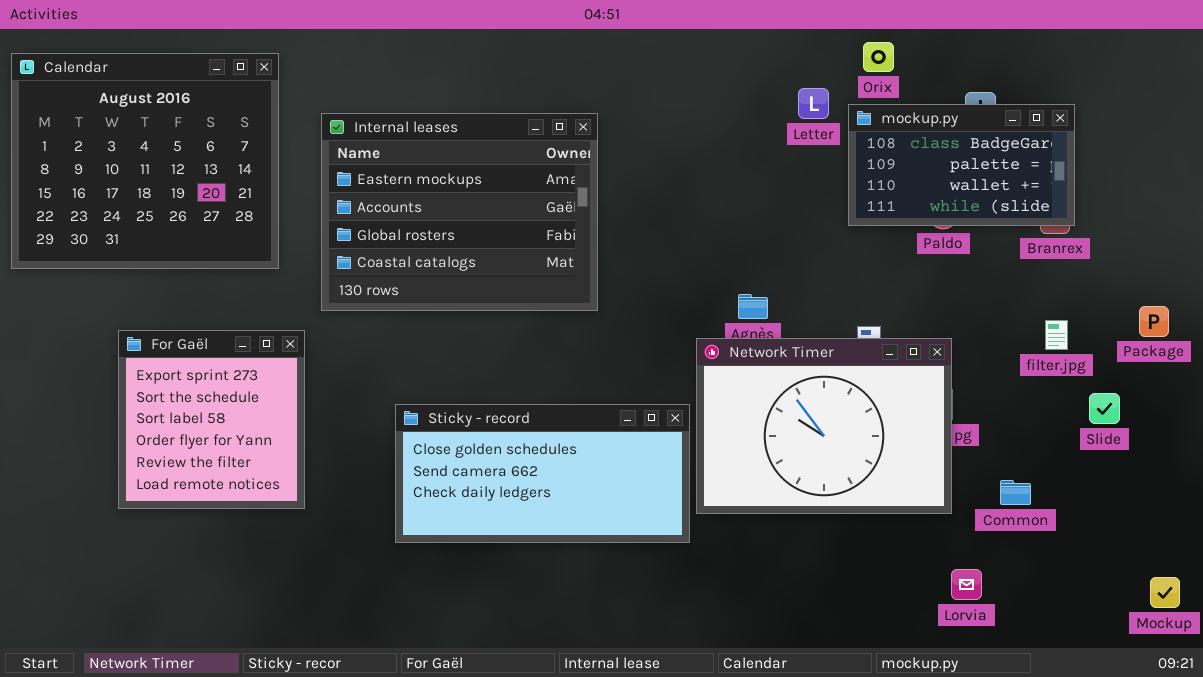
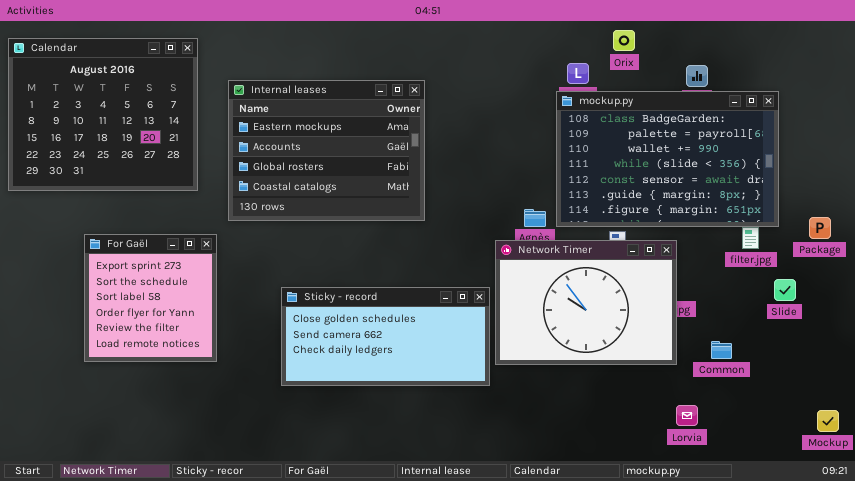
mockup.py: [848,104,1075,226] -> [556,91,779,227], moved, resized

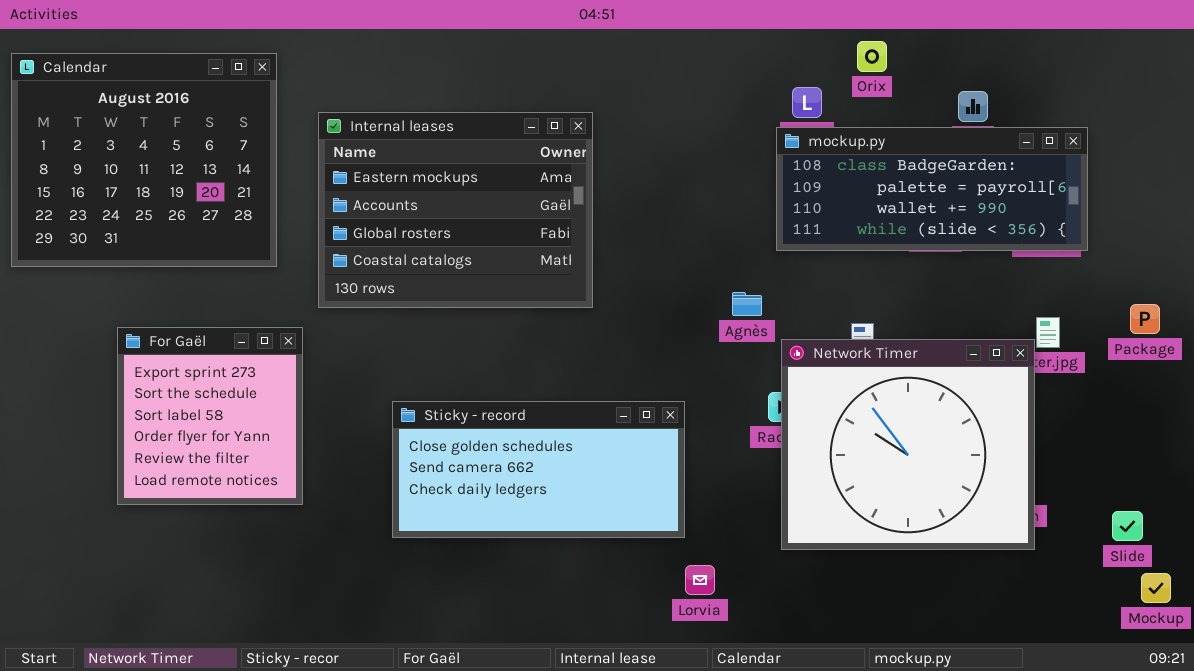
mockup.py: [556,91,779,227] -> [776,127,1088,251], resized
Network Timer: [495,240,677,365] -> [781,339,1035,550], moved, resized
Slide: [774,279,796,301] -> [1112,511,1143,541], moved
Lorvia: [676,405,698,426] -> [685,565,715,595], moved

